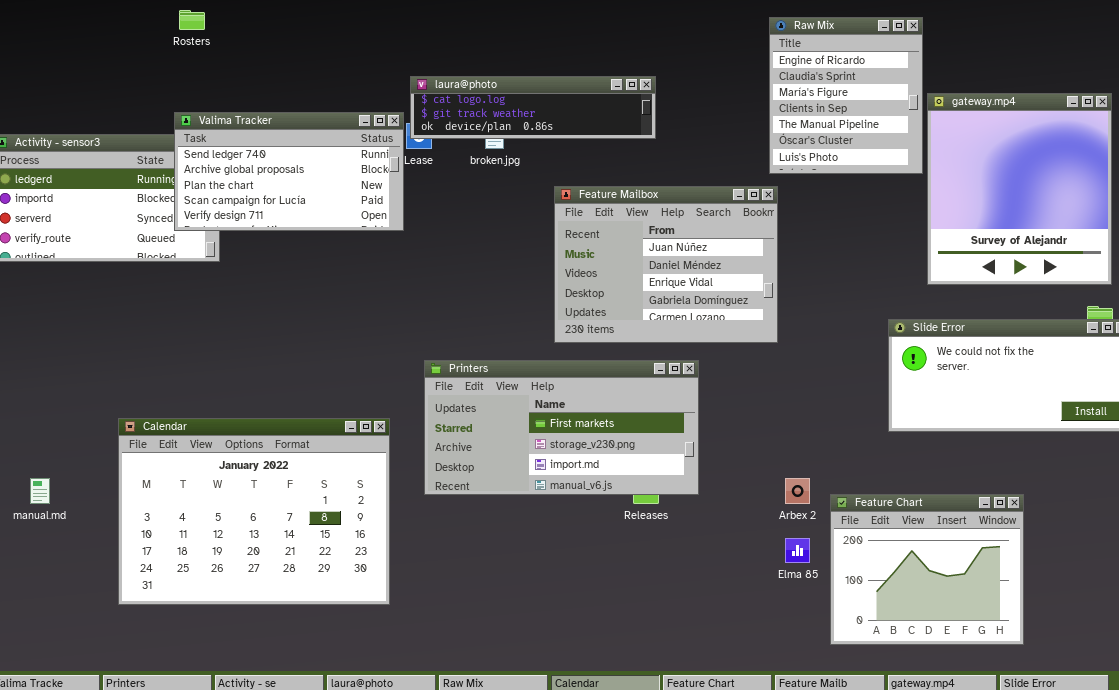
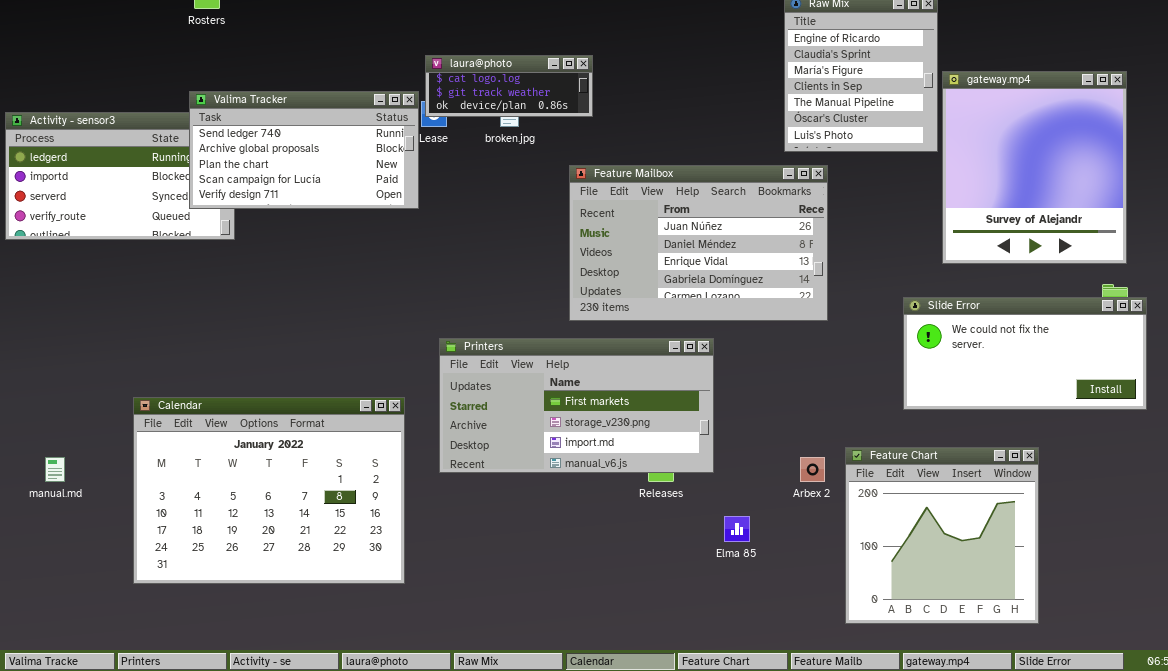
laura@photo: [410,76,656,139] -> [425,55,593,117], resized
Feature Mailbox: [554,186,778,343] -> [569,165,828,321], resized
Feature Chart: [830,494,1024,645] -> [845,447,1039,624], resized
Elma 85: [785,538,810,563] -> [724,516,750,542], moved

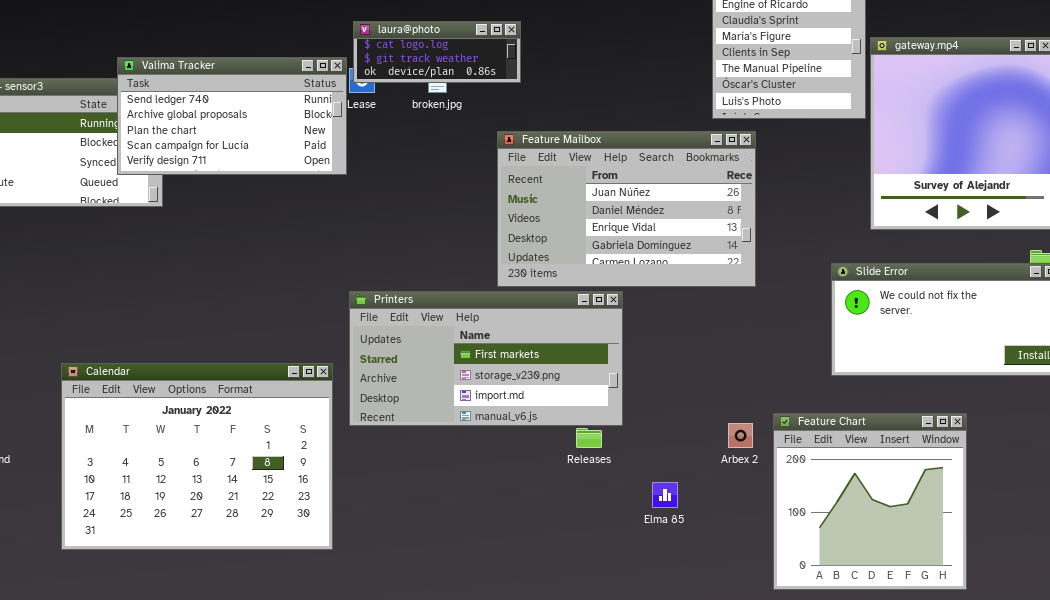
Printers: [439,338,714,473] -> [349,291,623,426], moved

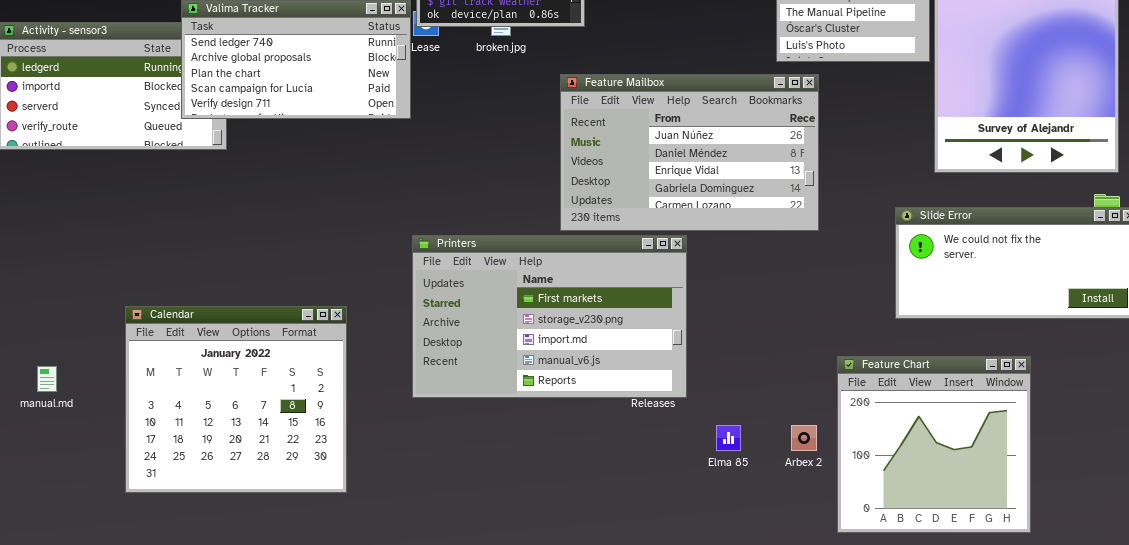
Printers: [349,291,623,426] -> [412,235,687,398], resized
Calendar: [61,363,333,550] -> [125,306,347,493], resized
Arbex 2: [728,423,753,448] -> [791,425,817,451], moved

